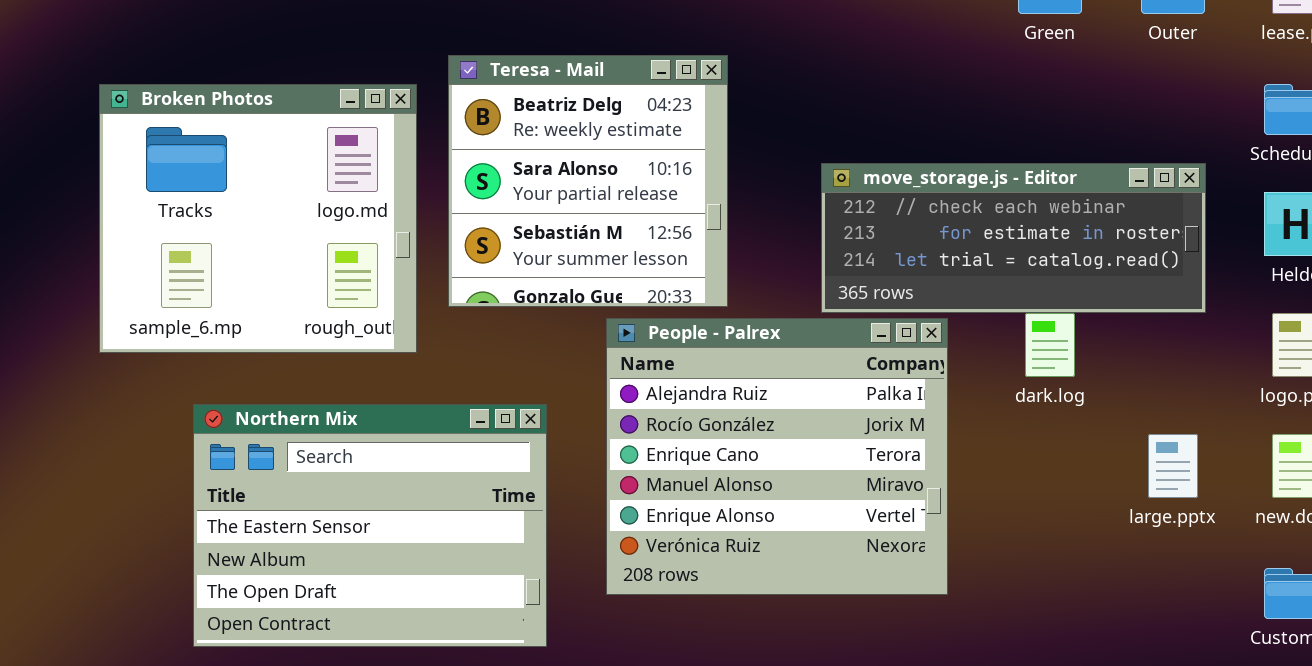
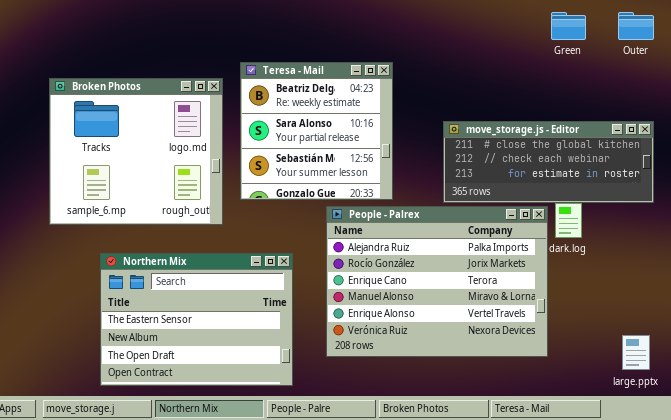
move_storage.js - Editor: [821,163,1206,313] -> [443,121,654,203], scrolled up 1 row
People - Palrex: [606,318,948,595] -> [326,206,548,357], resized
large.pptx: [1148,434,1198,498] -> [622,335,650,370], moved

